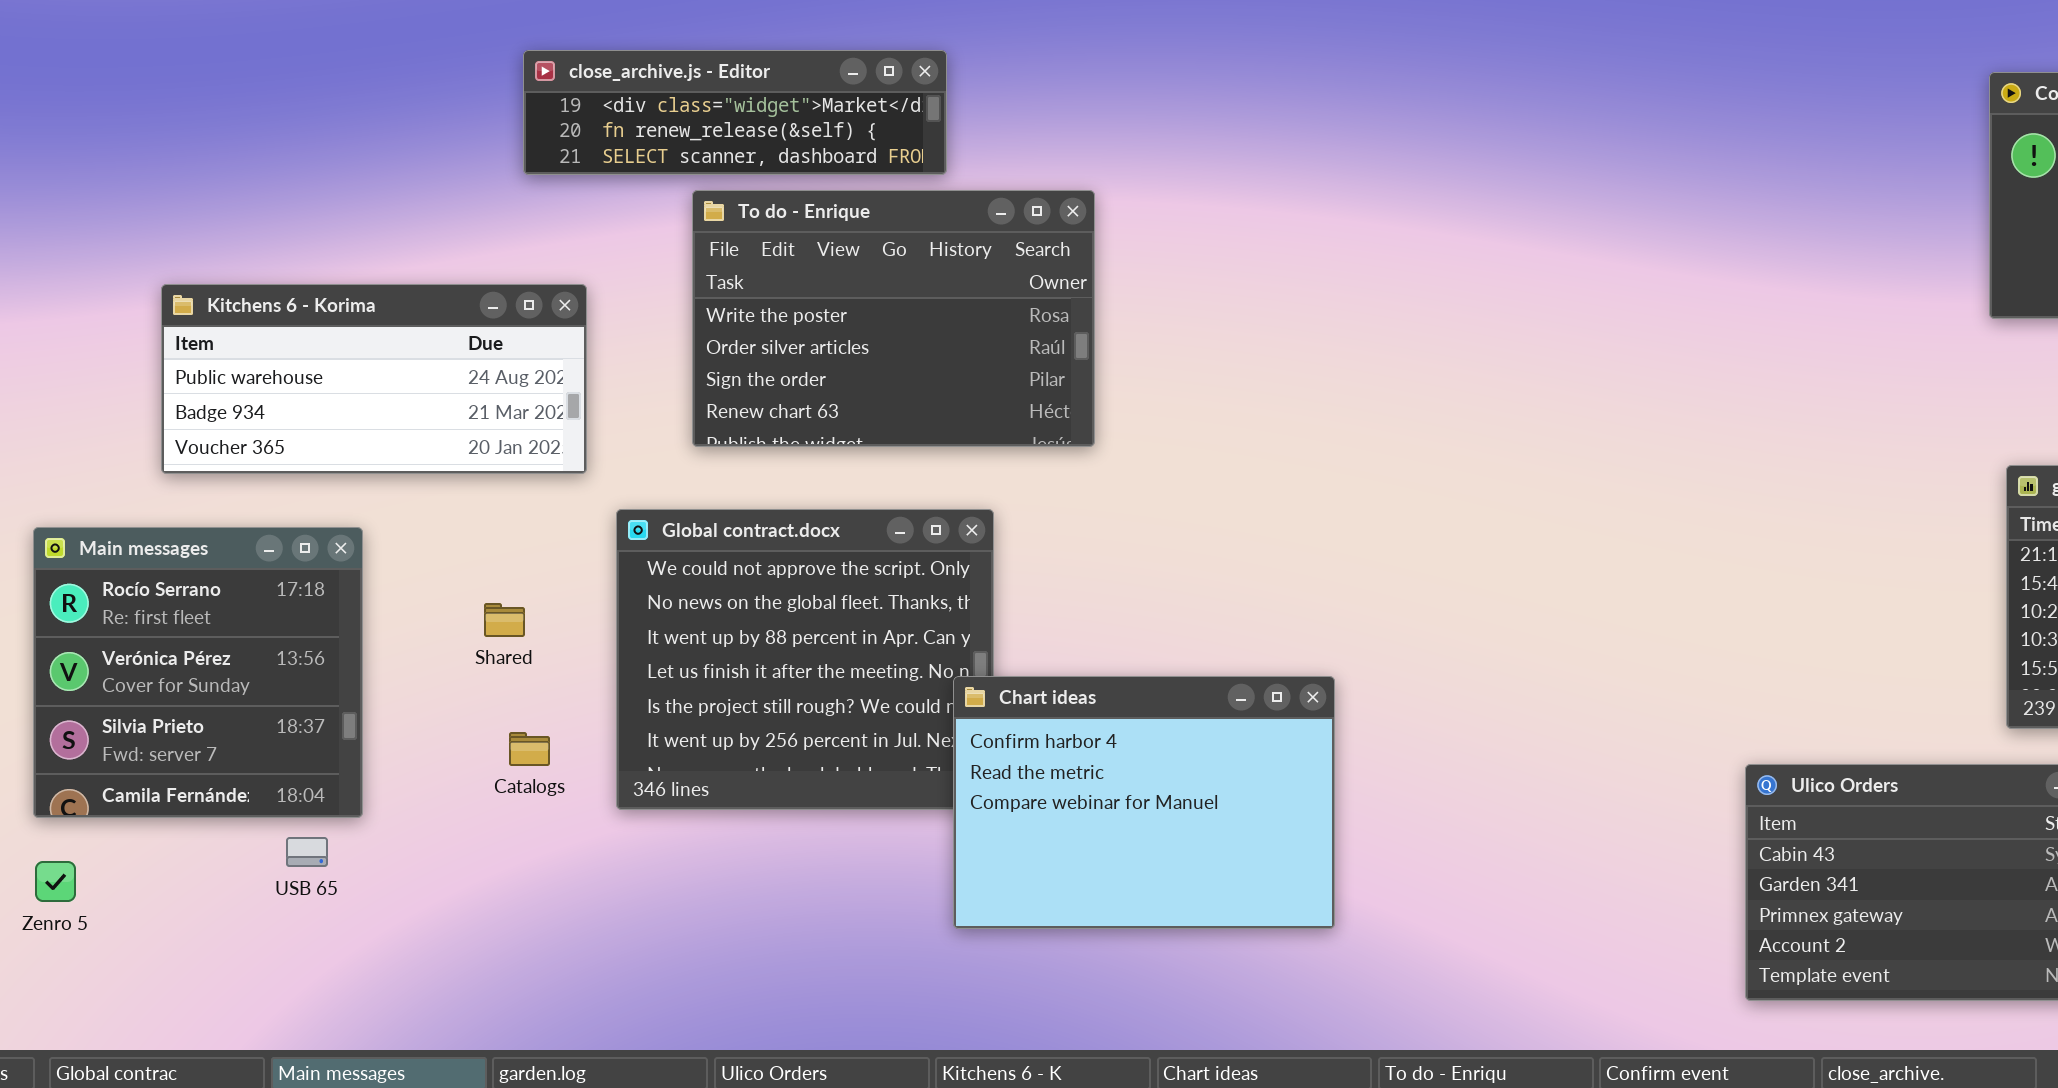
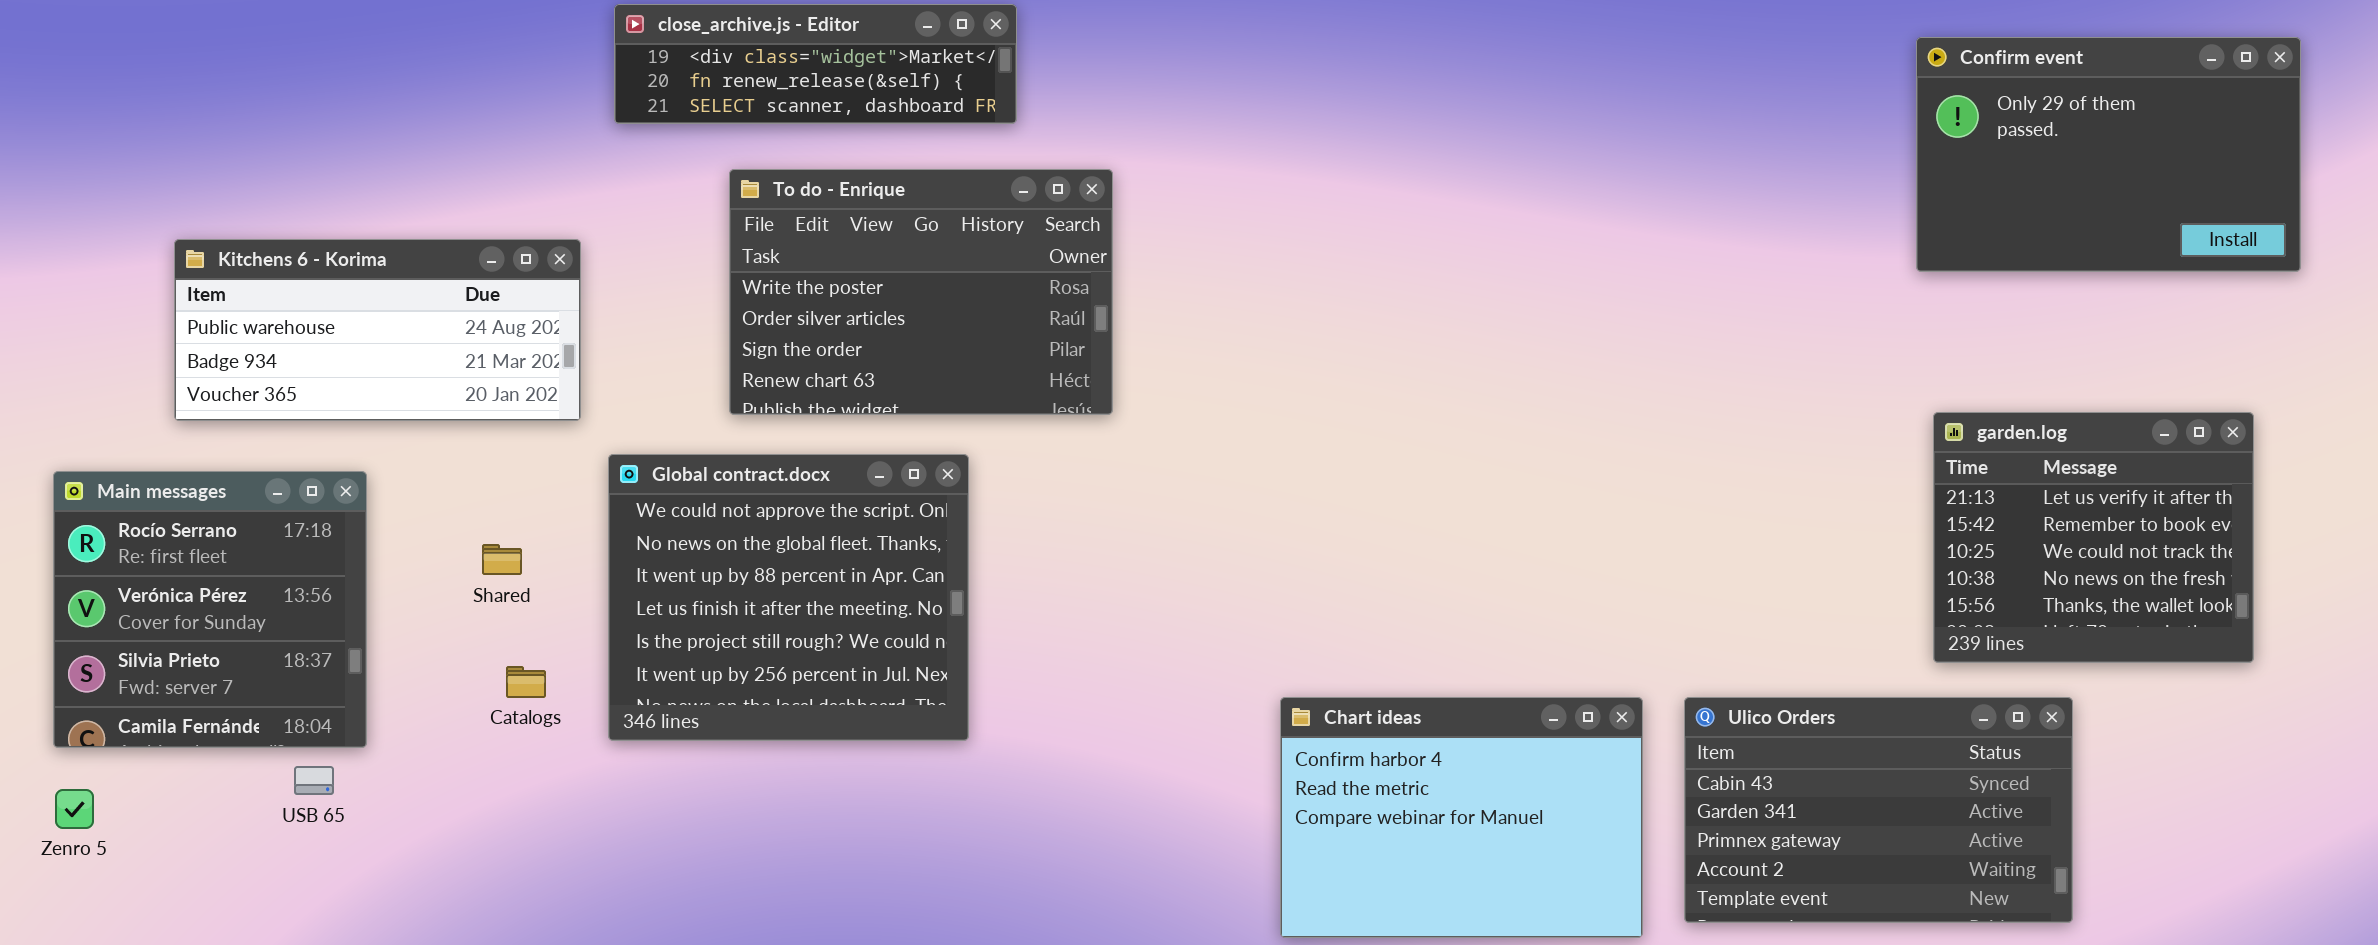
close_archive.js - Editor: [523,50,947,175] -> [614,4,1017,124], moved
To do - Enrique: [692,190,1095,447] -> [729,169,1113,415], moved
Chart ideas: [953,676,1335,929] -> [1280,697,1643,938], moved

